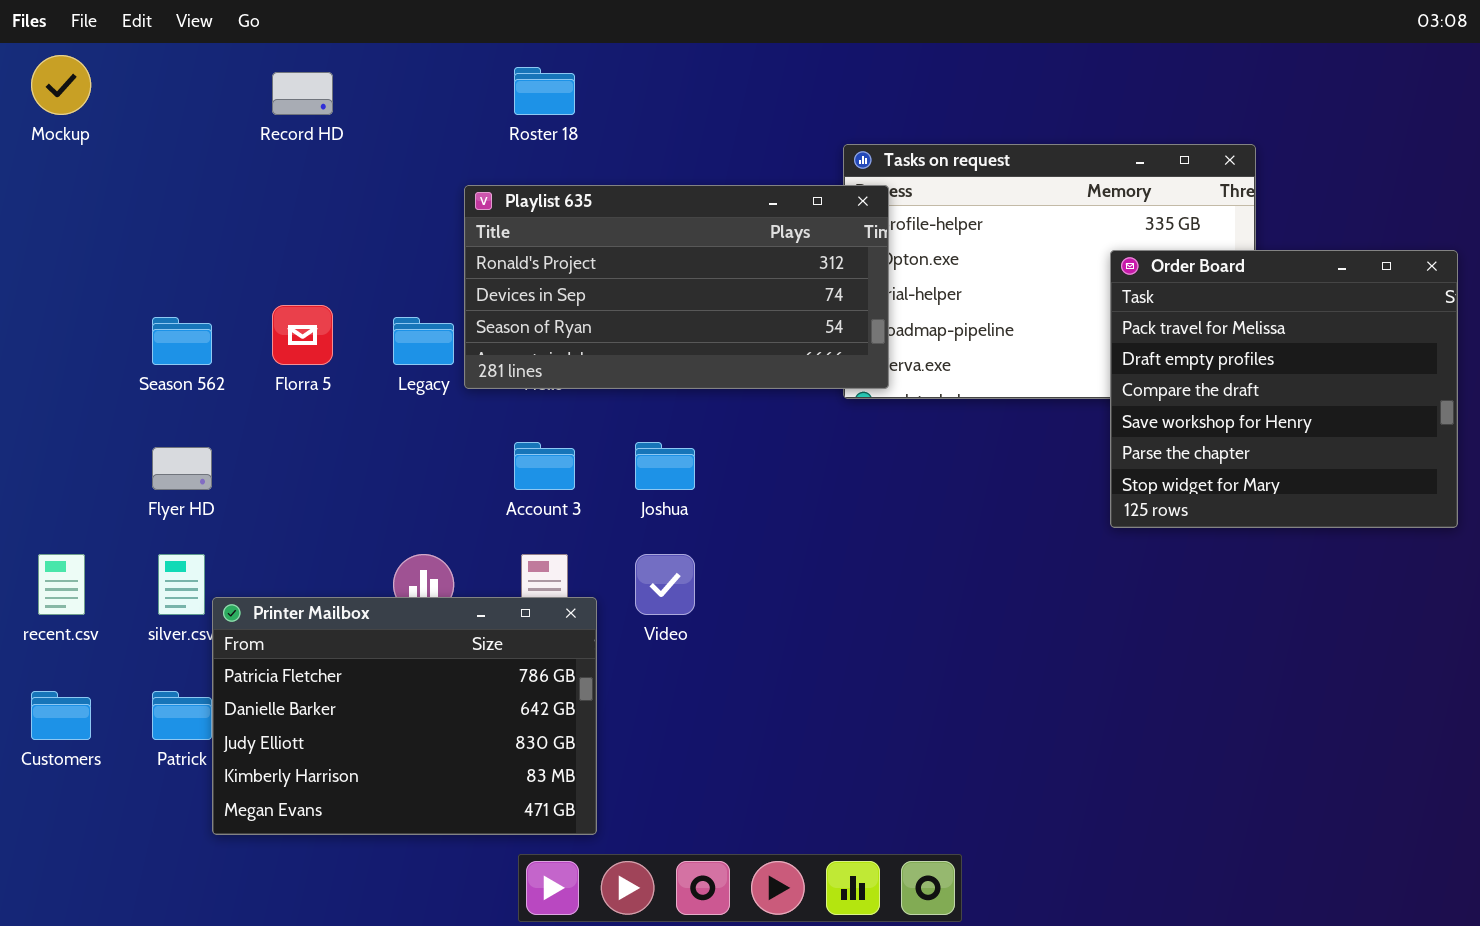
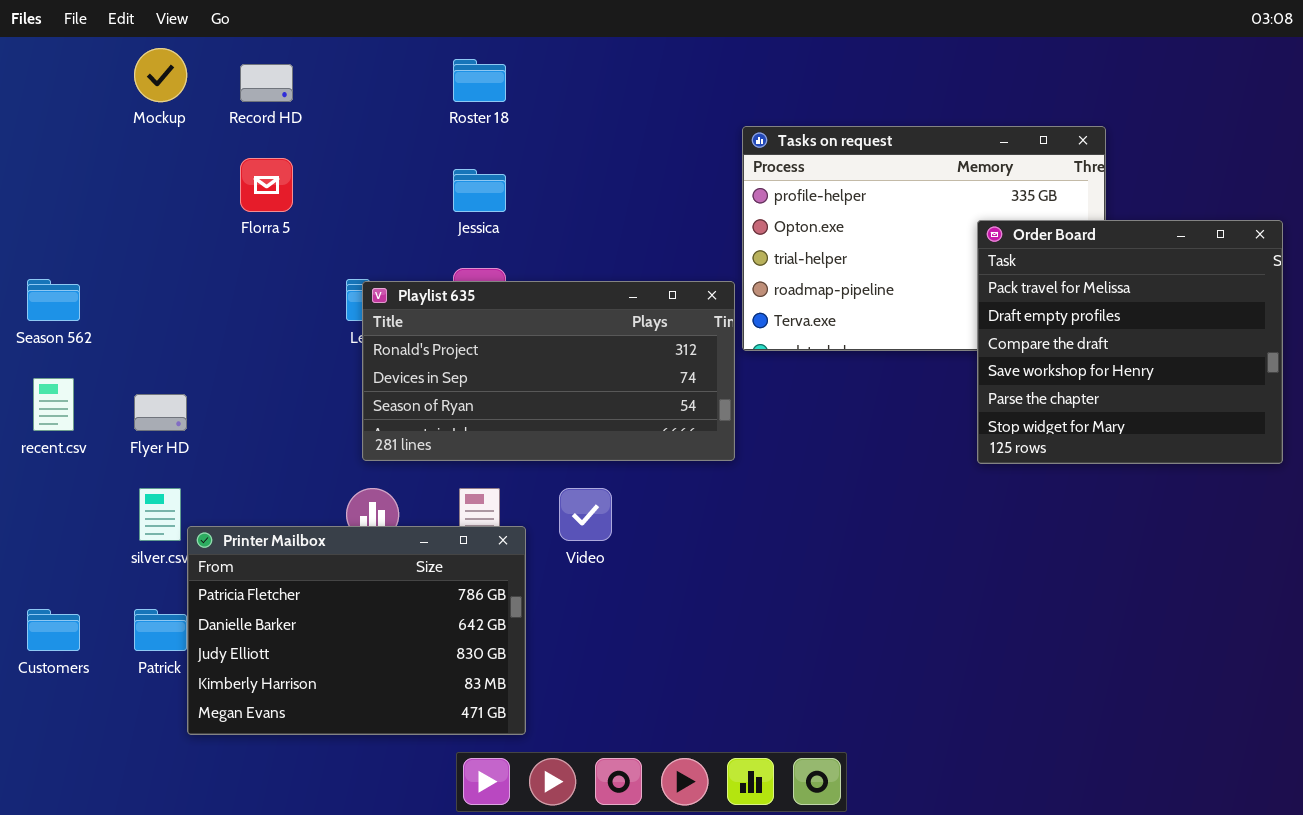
Mockup: [31,55,91,115] -> [134,48,187,102], moved
Playlist 635: [464,185,889,389] -> [362,281,735,461], moved
Florra 5: [272,305,333,365] -> [240,158,293,212], moved
Season 562: [152,317,212,365] -> [27,279,80,321], moved
recent.csv: [38,554,85,615] -> [33,378,74,431], moved

